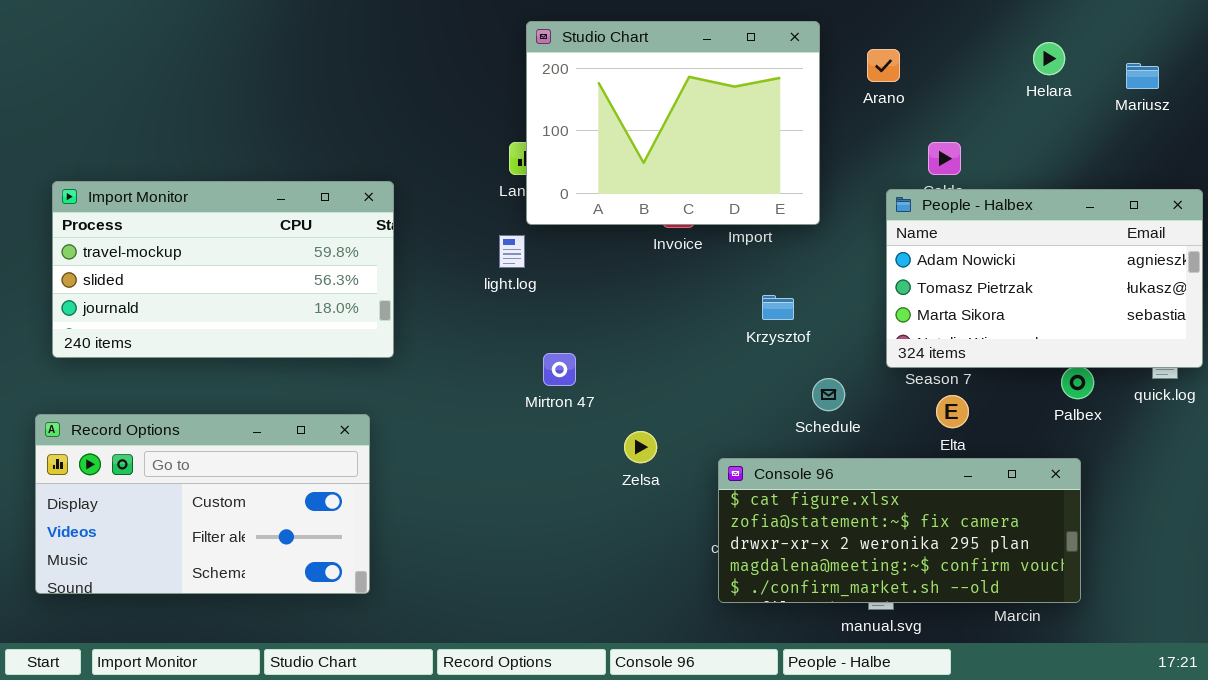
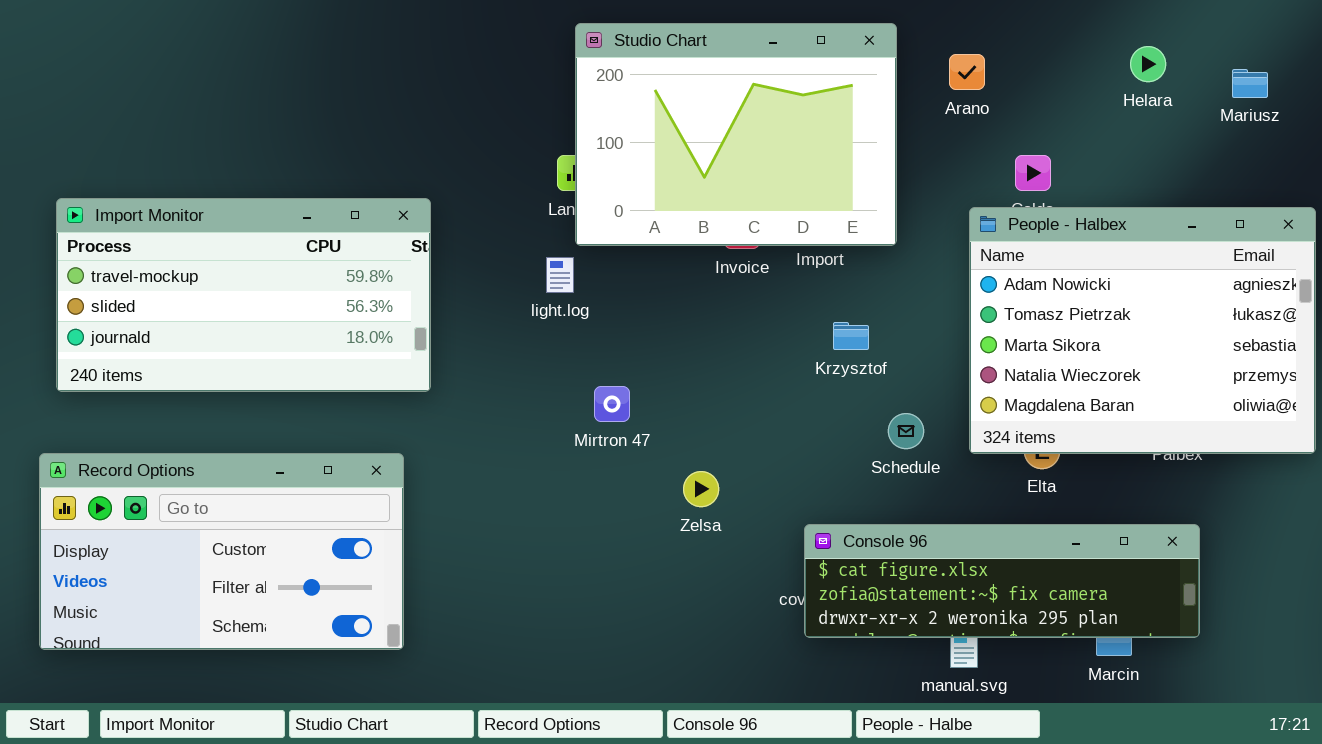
People - Halbex: [886,189,1203,368] -> [969,207,1316,454], resized
Console 96: [718,458,1081,603] -> [804,524,1200,638], moved, resized

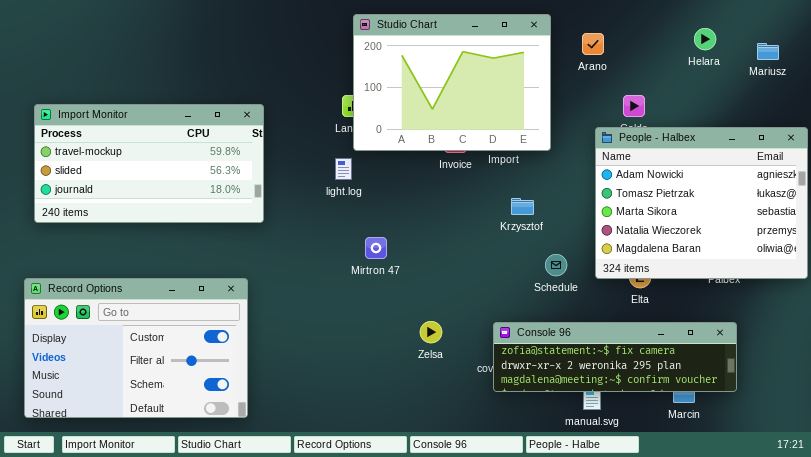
Import Monitor: [56,198,431,392] -> [34,104,264,223], moved
Record Options: [39,453,404,650] -> [24,278,248,418], resized
Zelsa: [683,471,719,507] -> [420,321,442,343], moved
Console 96: [804,524,1200,638] -> [493,322,737,392], scrolled down 1 row

